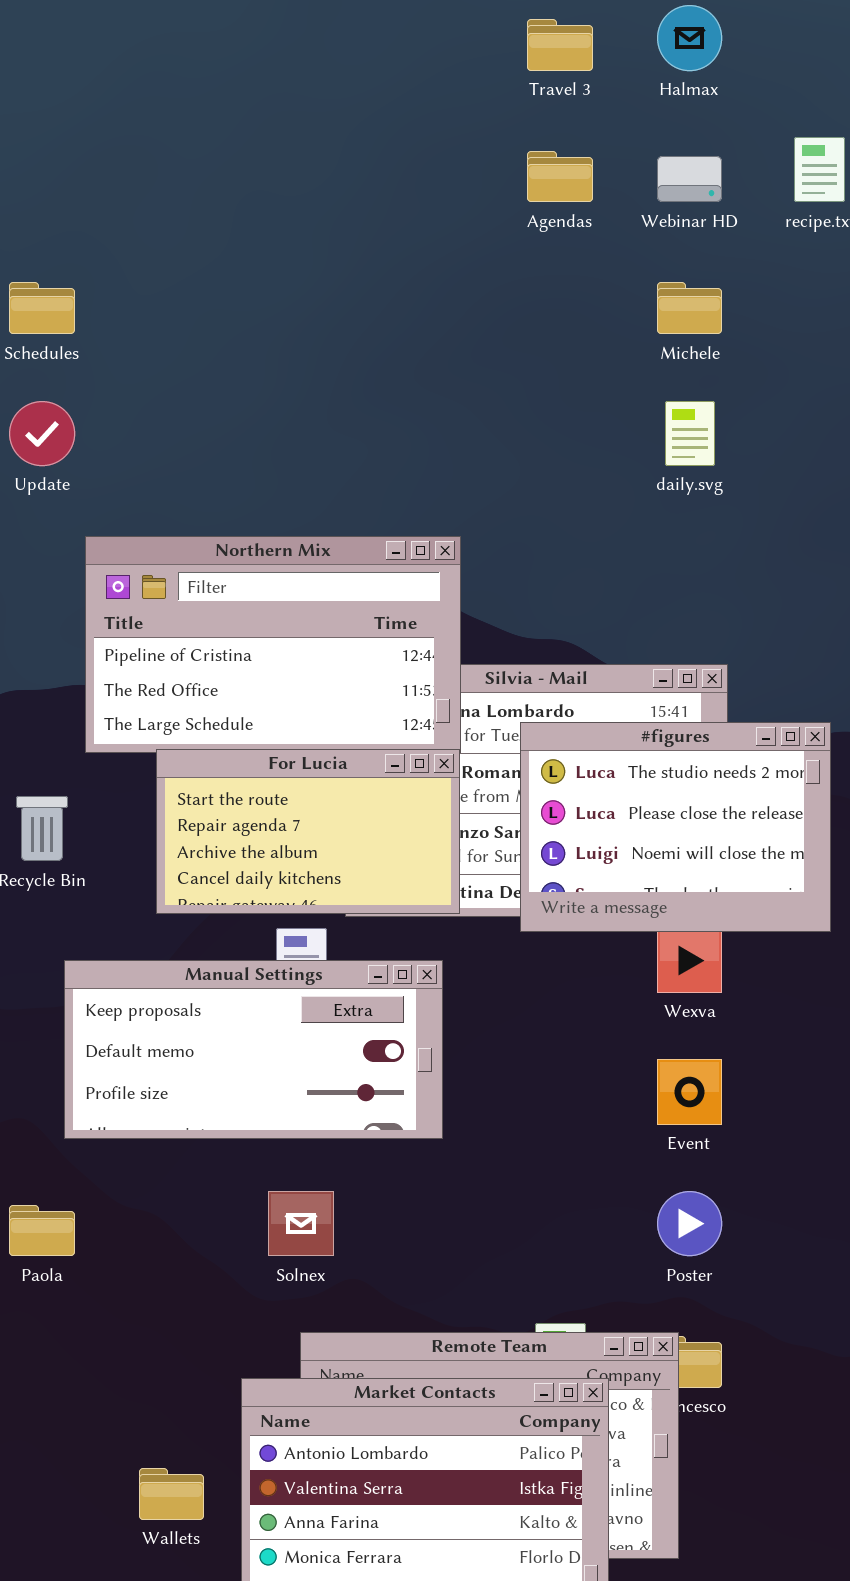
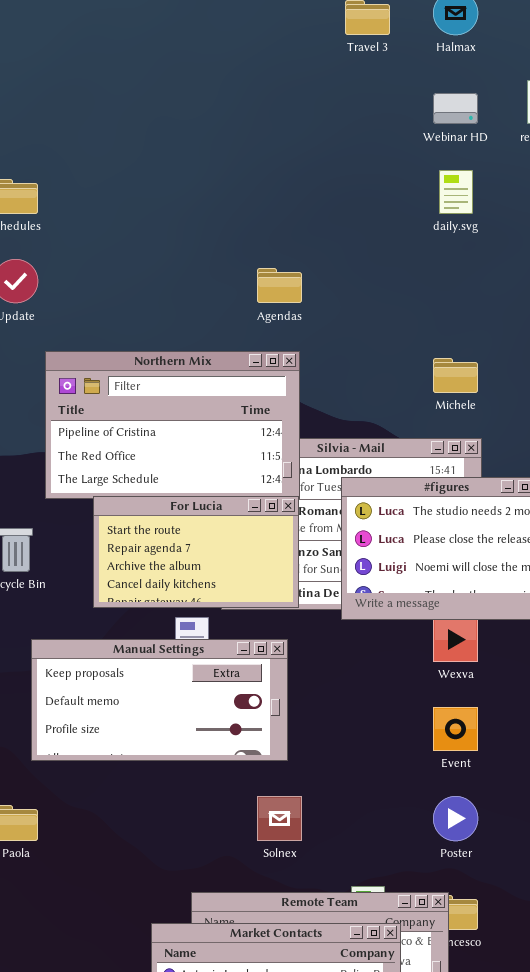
Agendas: [527,151,593,202] -> [257,268,302,303], moved
Michele: [657,282,722,334] -> [433,358,478,393], moved
daily.svg: [665,401,715,466] -> [439,170,473,214], moved
Solnex: [268,1191,334,1256] -> [257,796,302,841], moved

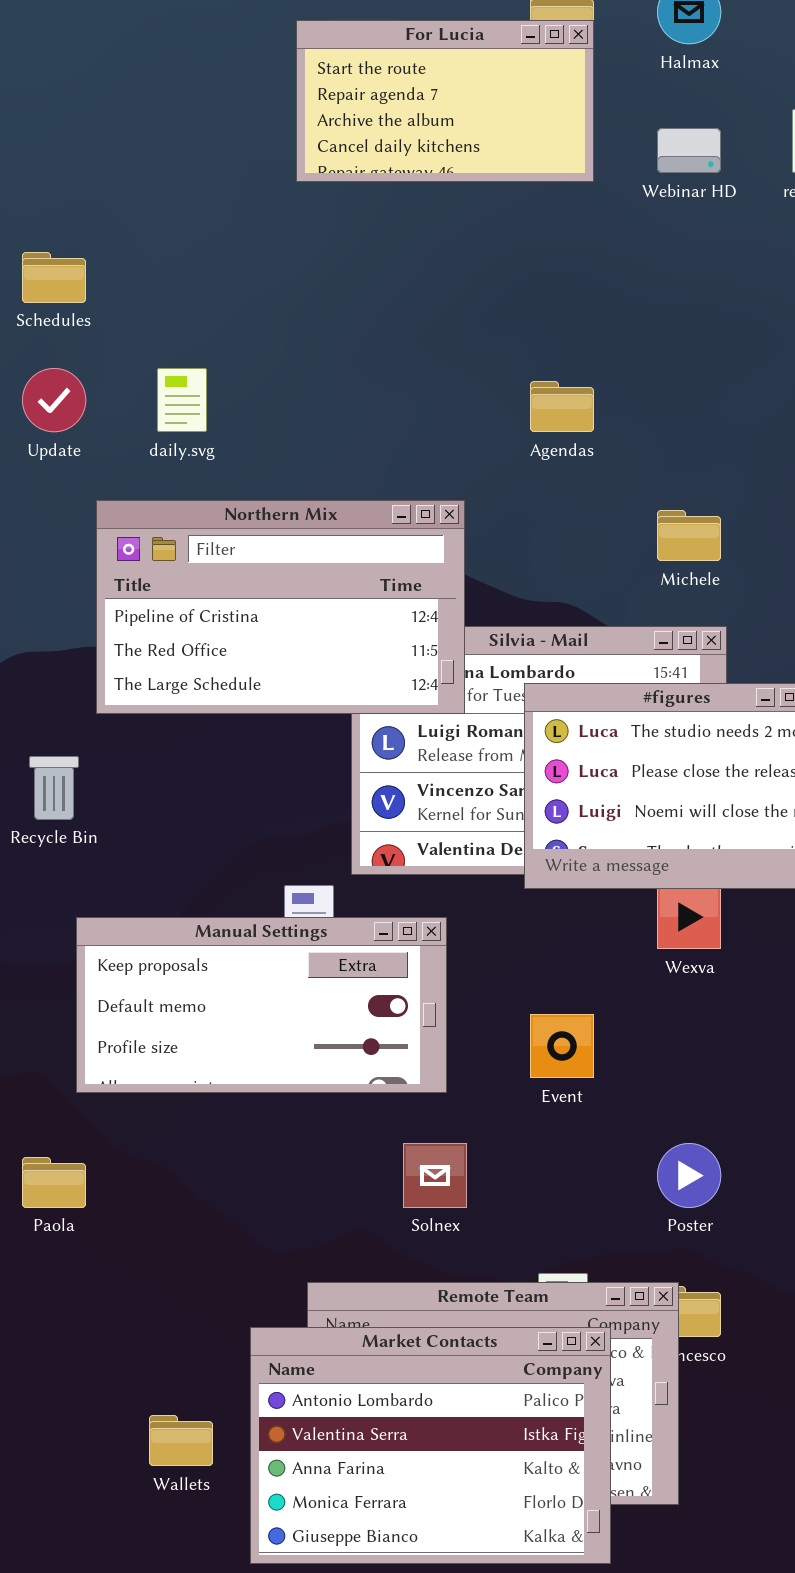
daily.svg: [439,170,473,214] -> [157,368,207,432], moved
Agendas: [257,268,302,303] -> [530,381,594,432], moved
For Lucia: [93,496,299,608] -> [296,20,594,182], moved
Event: [433,707,478,751] -> [530,1014,594,1078], moved

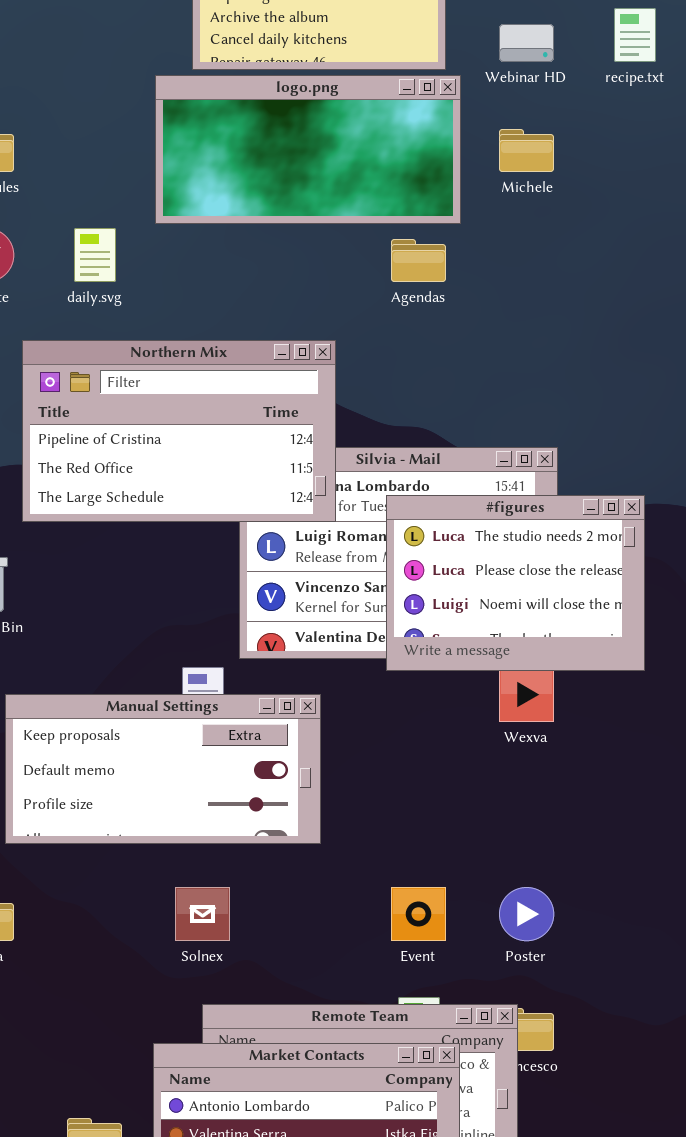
logo.png: none -> [155,75,461,224], opened
Michele: [657,510,721,561] -> [499,129,554,172], moved
Event: [530,1014,594,1078] -> [391,887,446,941], moved
Solnex: [403,1143,467,1208] -> [175,887,230,941], moved

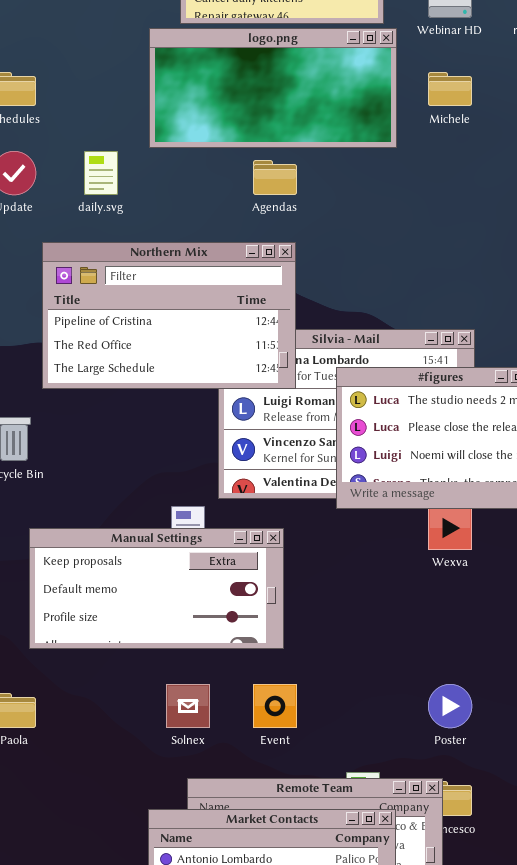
Agendas: [391,239,446,282] -> [253,160,297,195], moved
Event: [391,887,446,941] -> [253,684,297,728], moved

